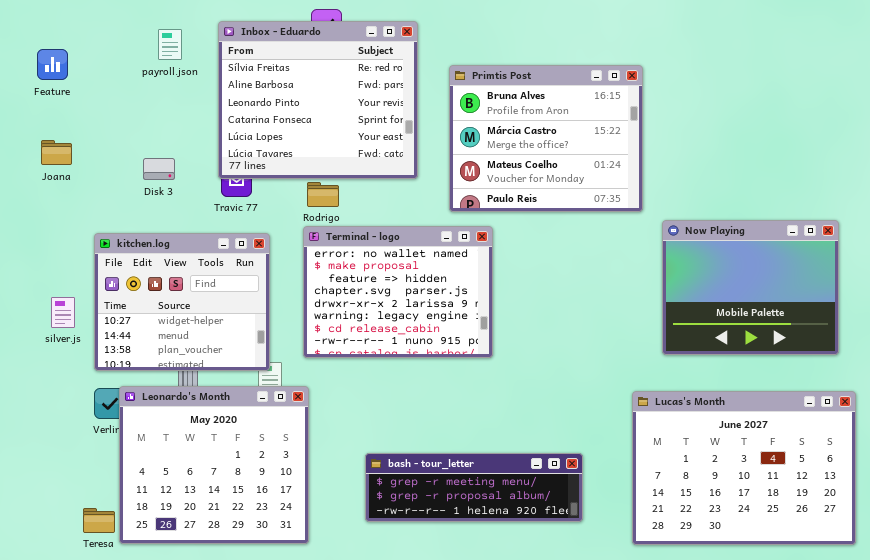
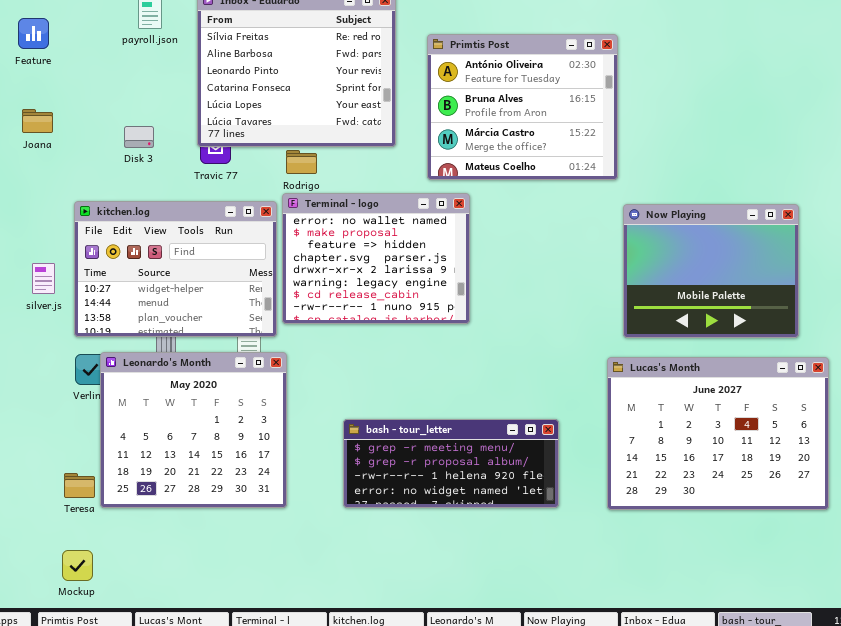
Primtis Post: [449,65,643,212] -> [427,34,618,180], scrolled up 1 row
Now Playing: [662,220,839,355] -> [623,204,799,338], moved
kitchen.log: [94,233,270,371] -> [74,201,277,337], resized
bash - tour_letter: [365,453,583,522] -> [343,419,559,508], resized

